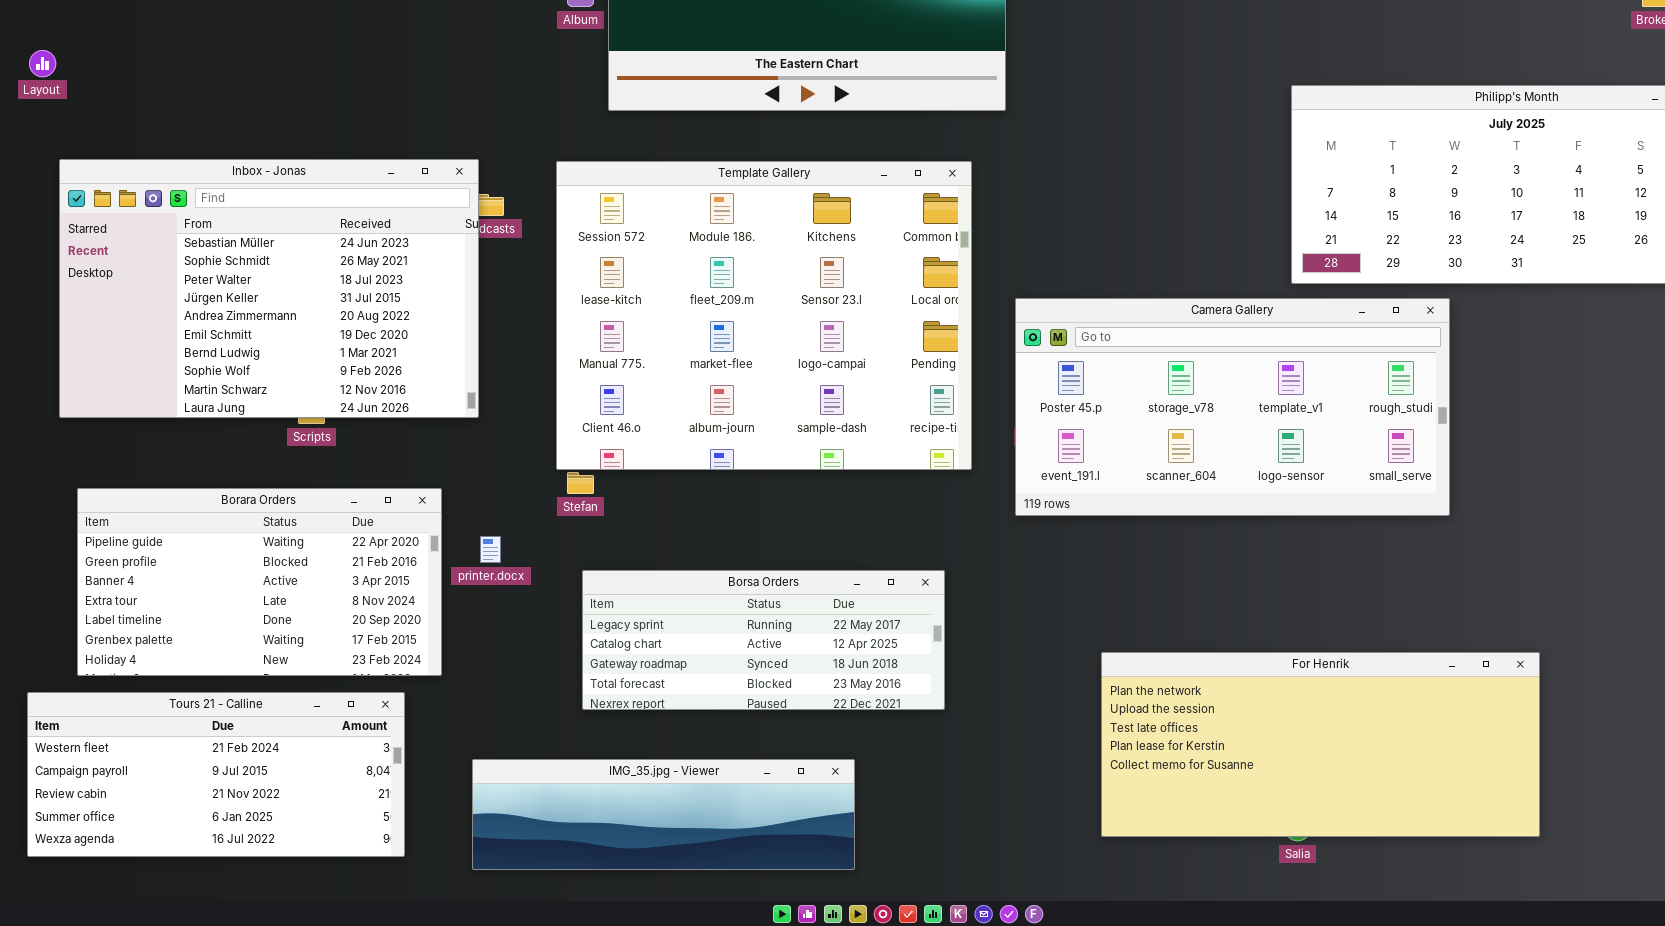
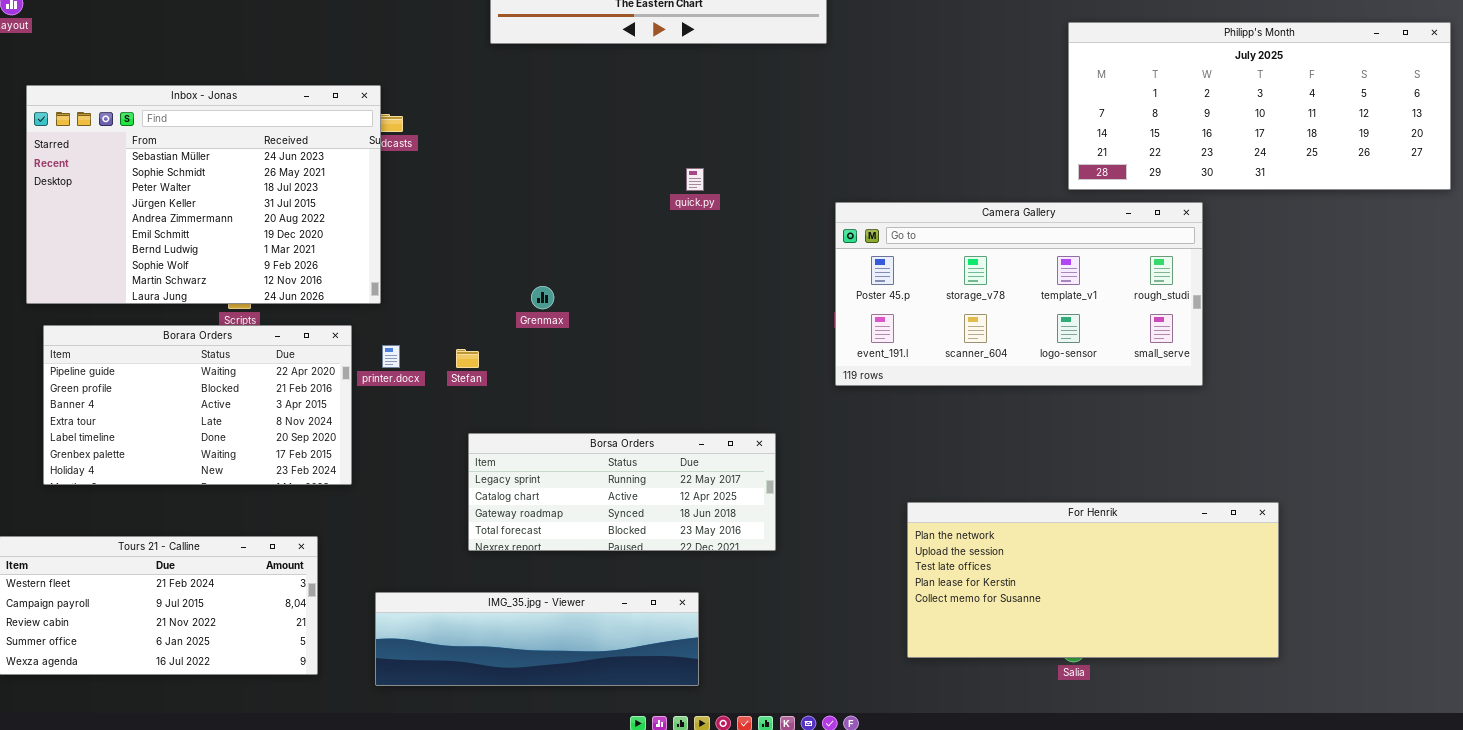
Template Gallery: [556,161,972,470] -> none, closed
Borara Orders: [77,488,442,676] -> [43,325,352,485], moved
printer.docx: [480,536,501,563] -> [382,345,400,368], moved

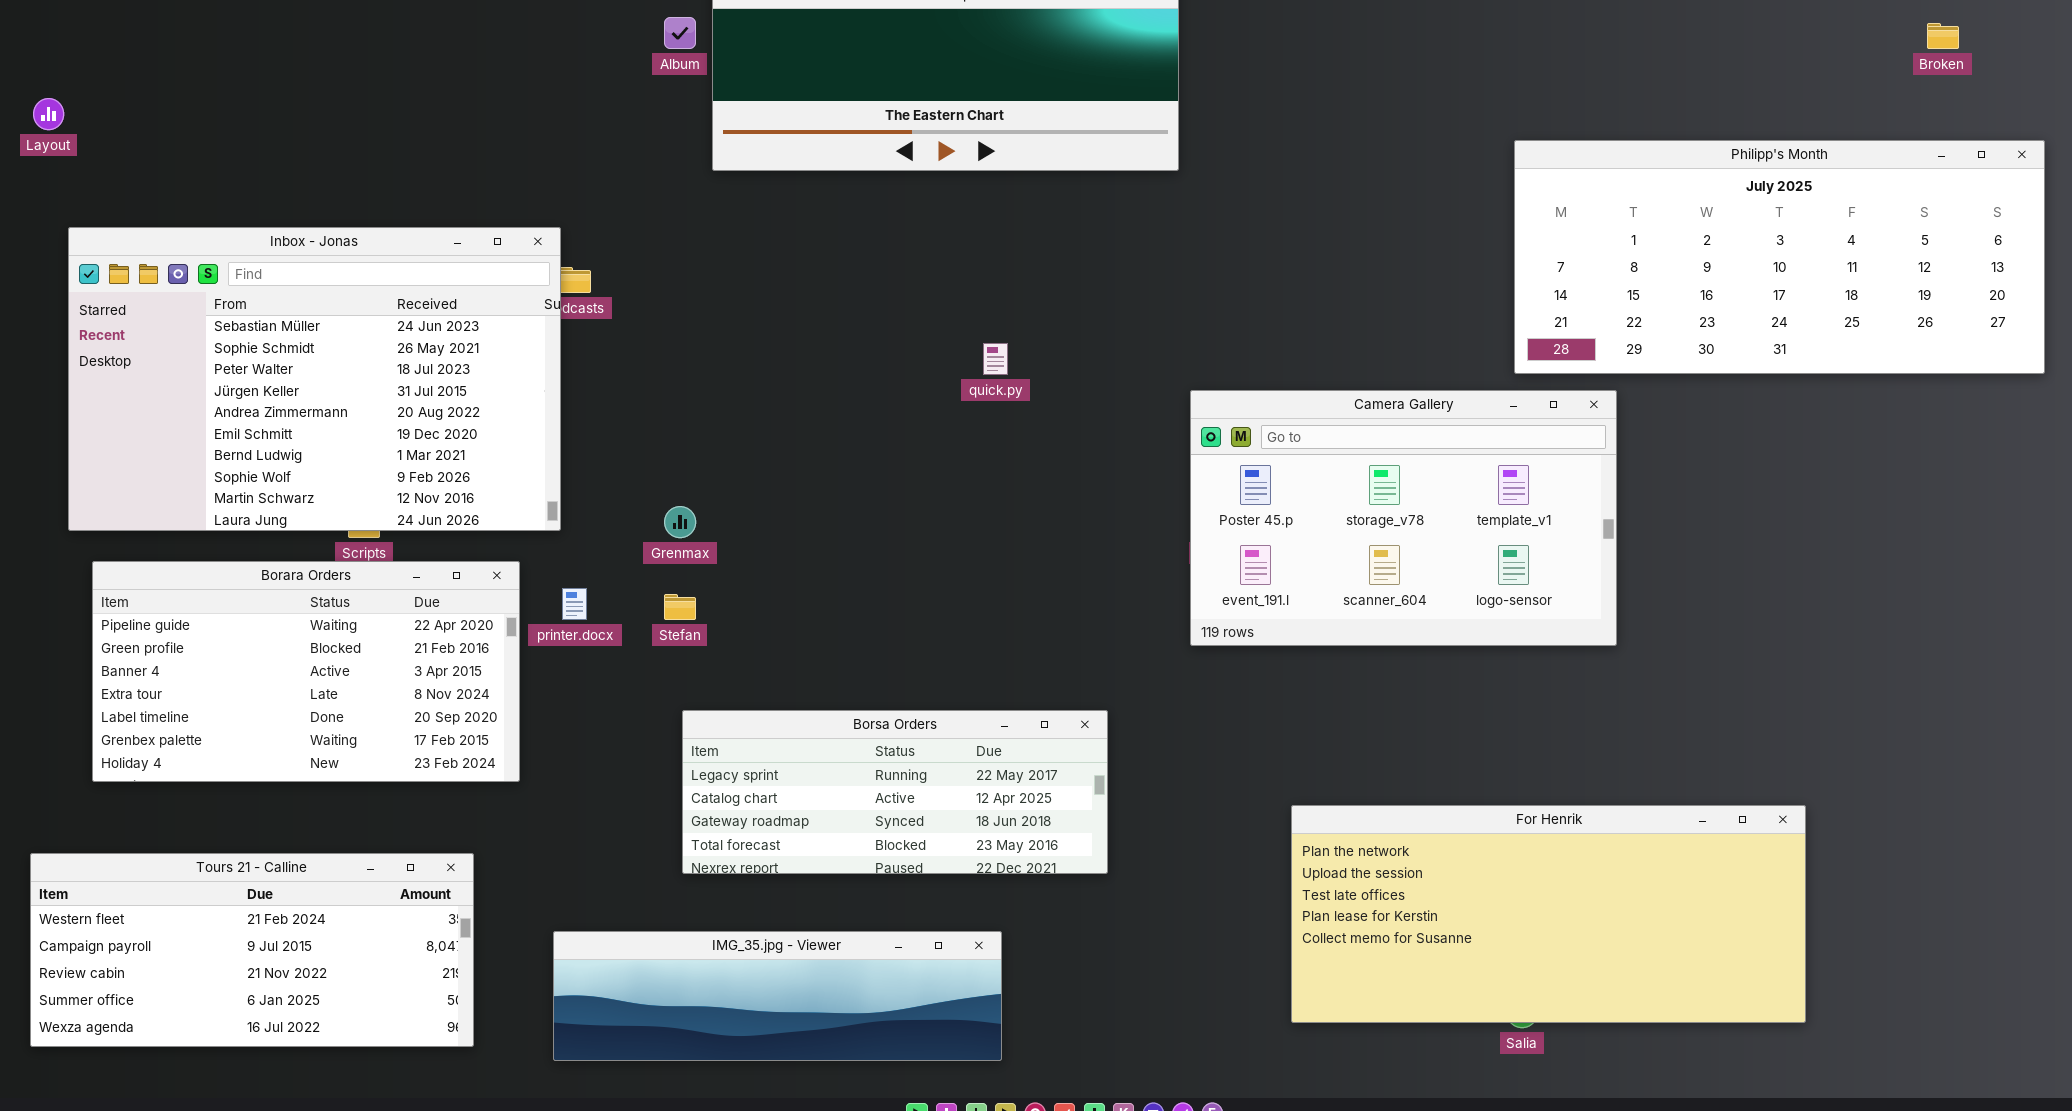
Camera Gallery: [835,202,1203,386] -> [1190,390,1617,646], resized
Grenmax: [531,286,554,309] -> [664,506,696,538], moved

